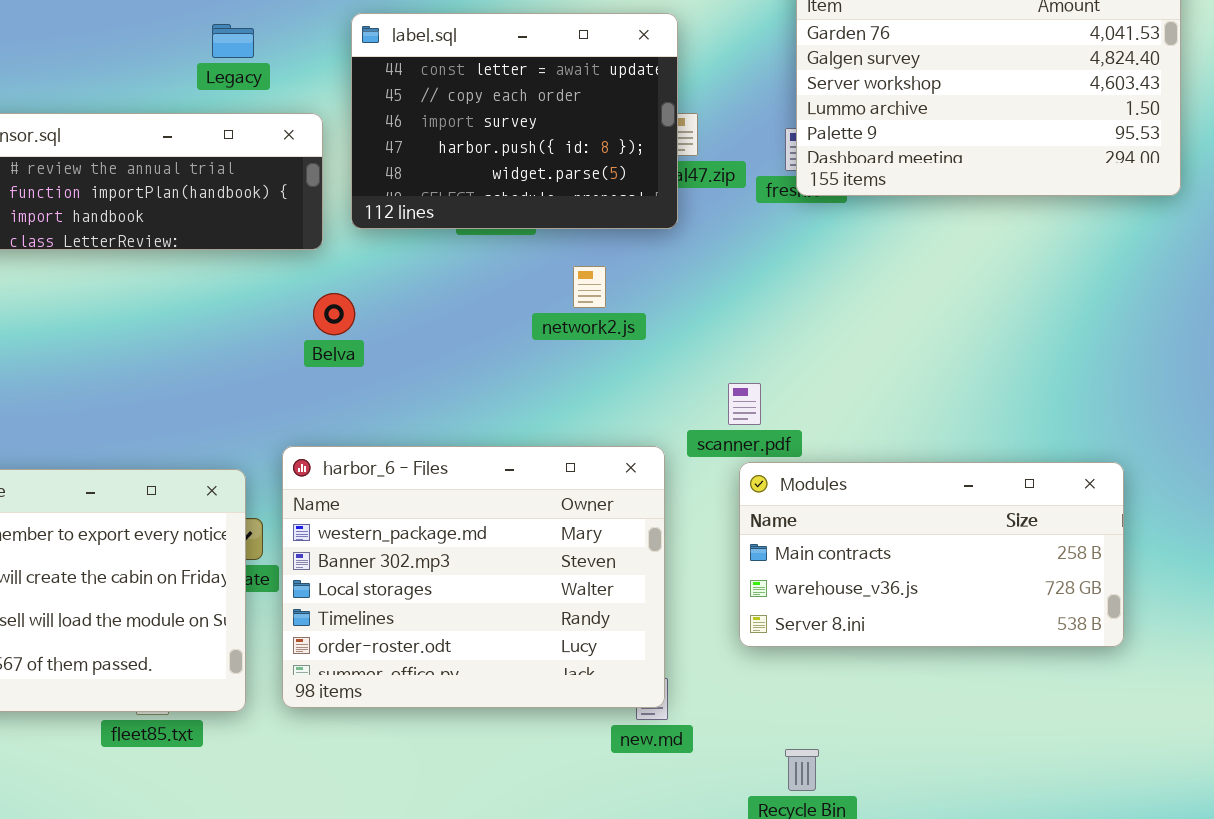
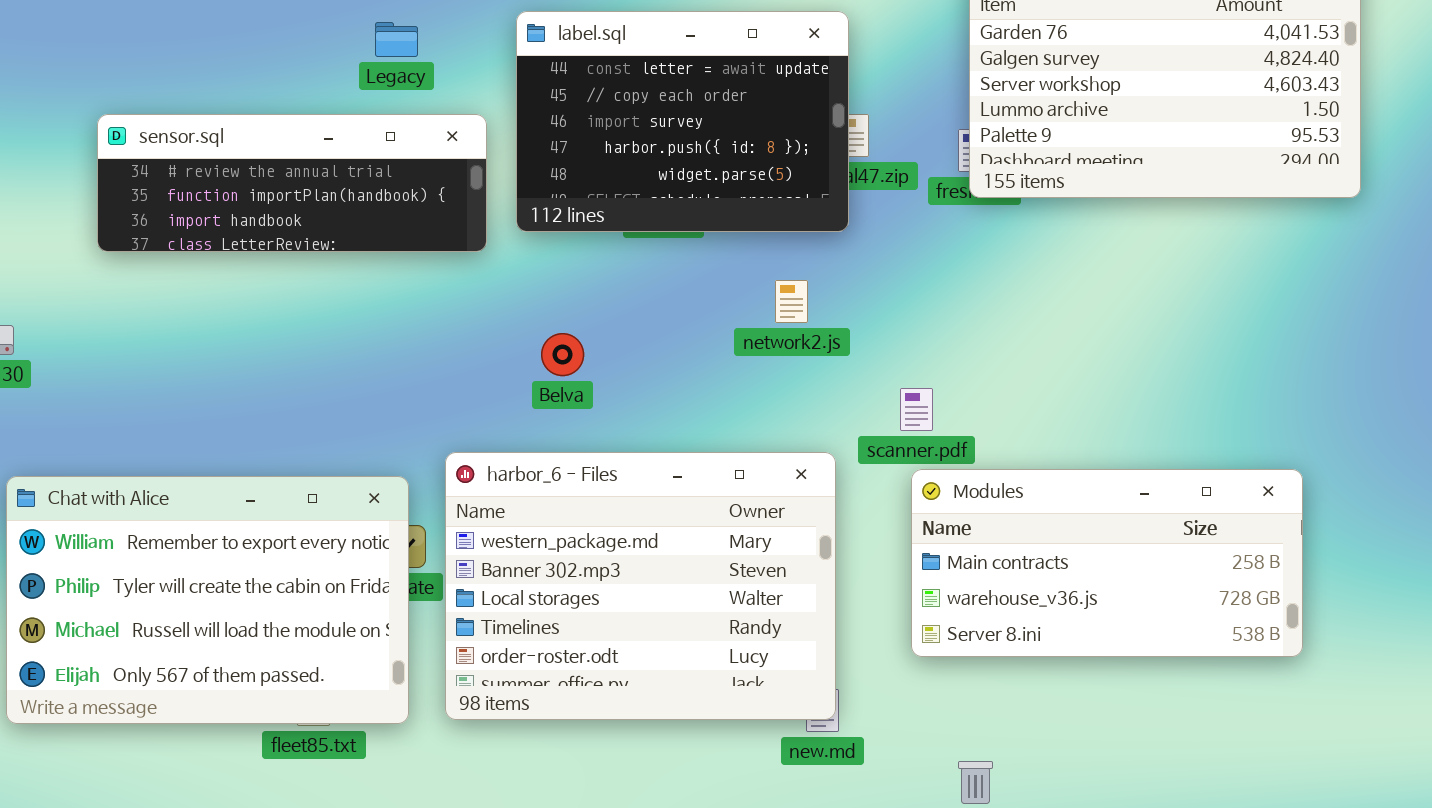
network2.js: [573,266,606,308] -> [775,280,808,323], moved
Belva: [313,293,355,335] -> [541,333,584,376], moved

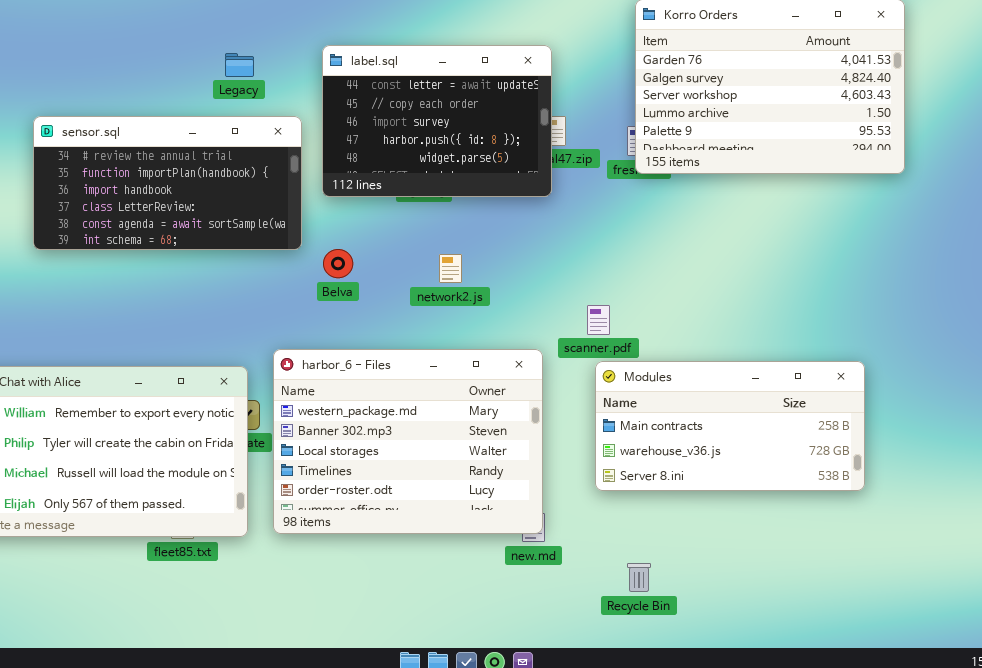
sensor.sql: [97,114,487,252] -> [33,116,302,250], resized
network2.js: [775,280,808,323] -> [439,254,462,283], moved
Belva: [541,333,584,376] -> [323,249,353,278], moved

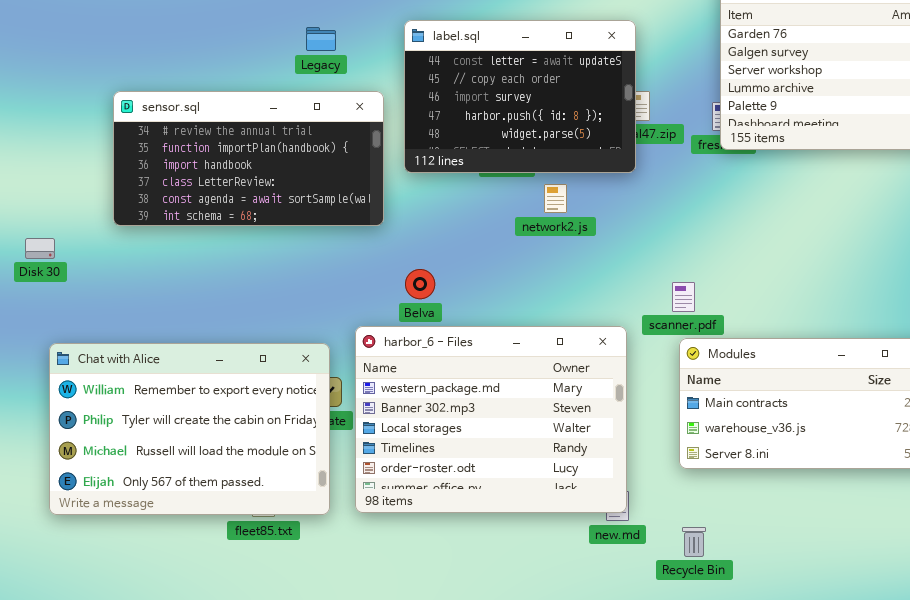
Belva: [323,249,353,278] -> [405,269,435,299], moved
network2.js: [439,254,462,283] -> [544,184,567,213], moved
Recycle Bin: [627,563,651,592] -> [682,527,706,557], moved

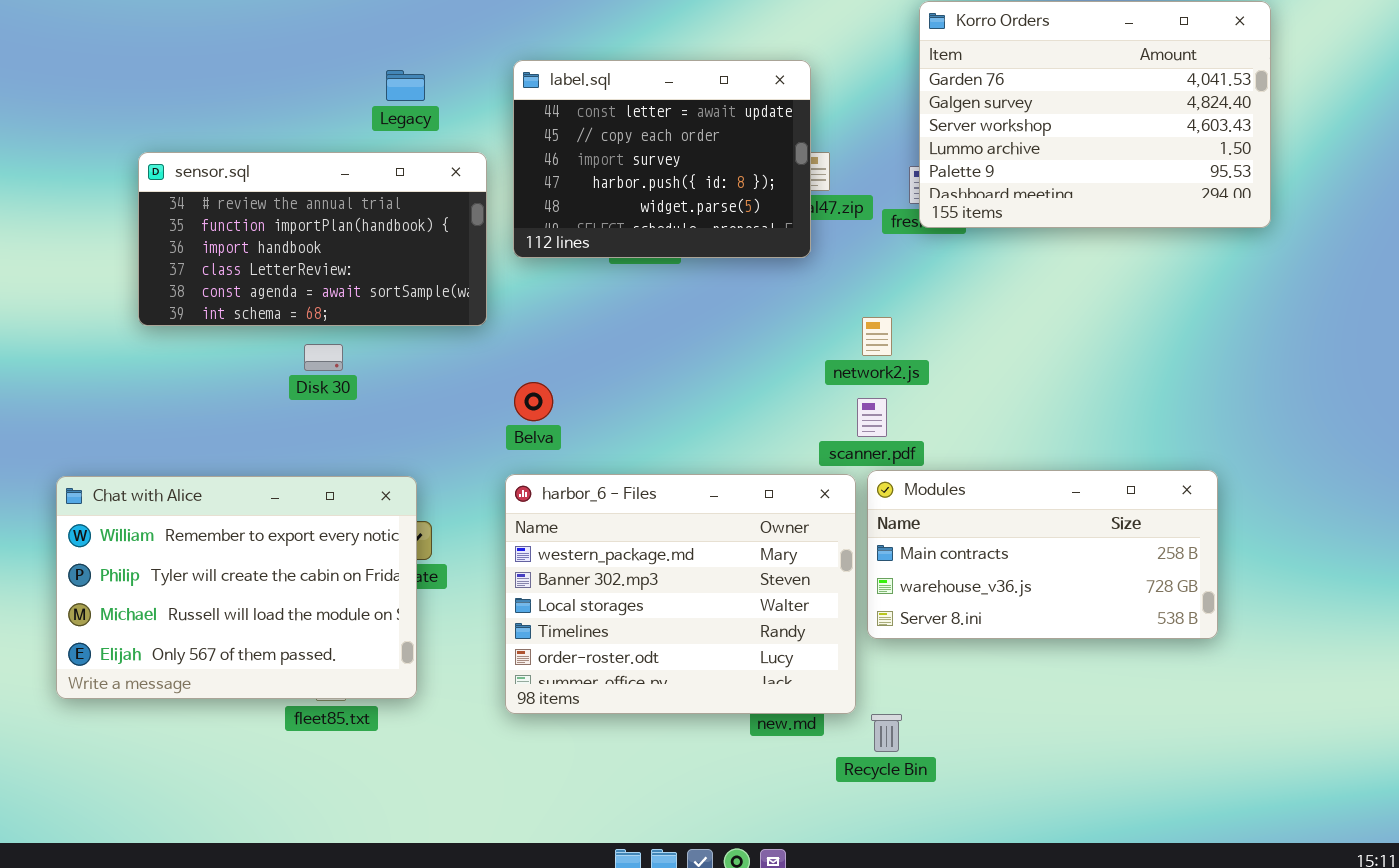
network2.js: [544,184,567,213] -> [862,317,892,356], moved
Disk 30: [25,238,55,259] -> [304,344,343,371], moved
harbor_6 - Files: [355,326,627,513] -> [505,474,856,714], moved

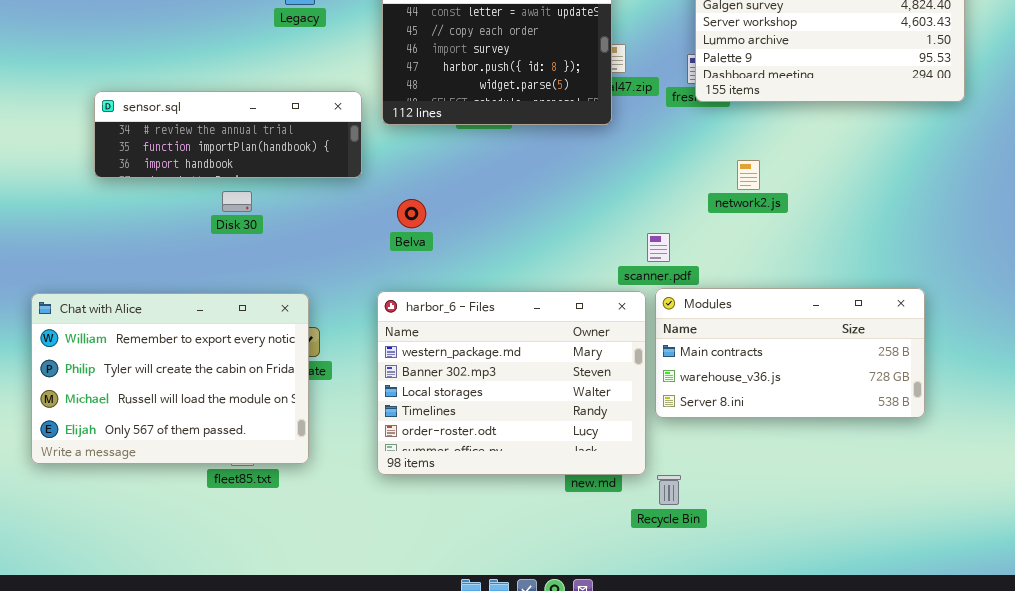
sensor.sql: [138,152,487,326] -> [94,91,362,178], resized
network2.js: [862,317,892,356] -> [737,160,760,190], moved
Belva: [514,382,553,421] -> [397,199,426,228], moved

